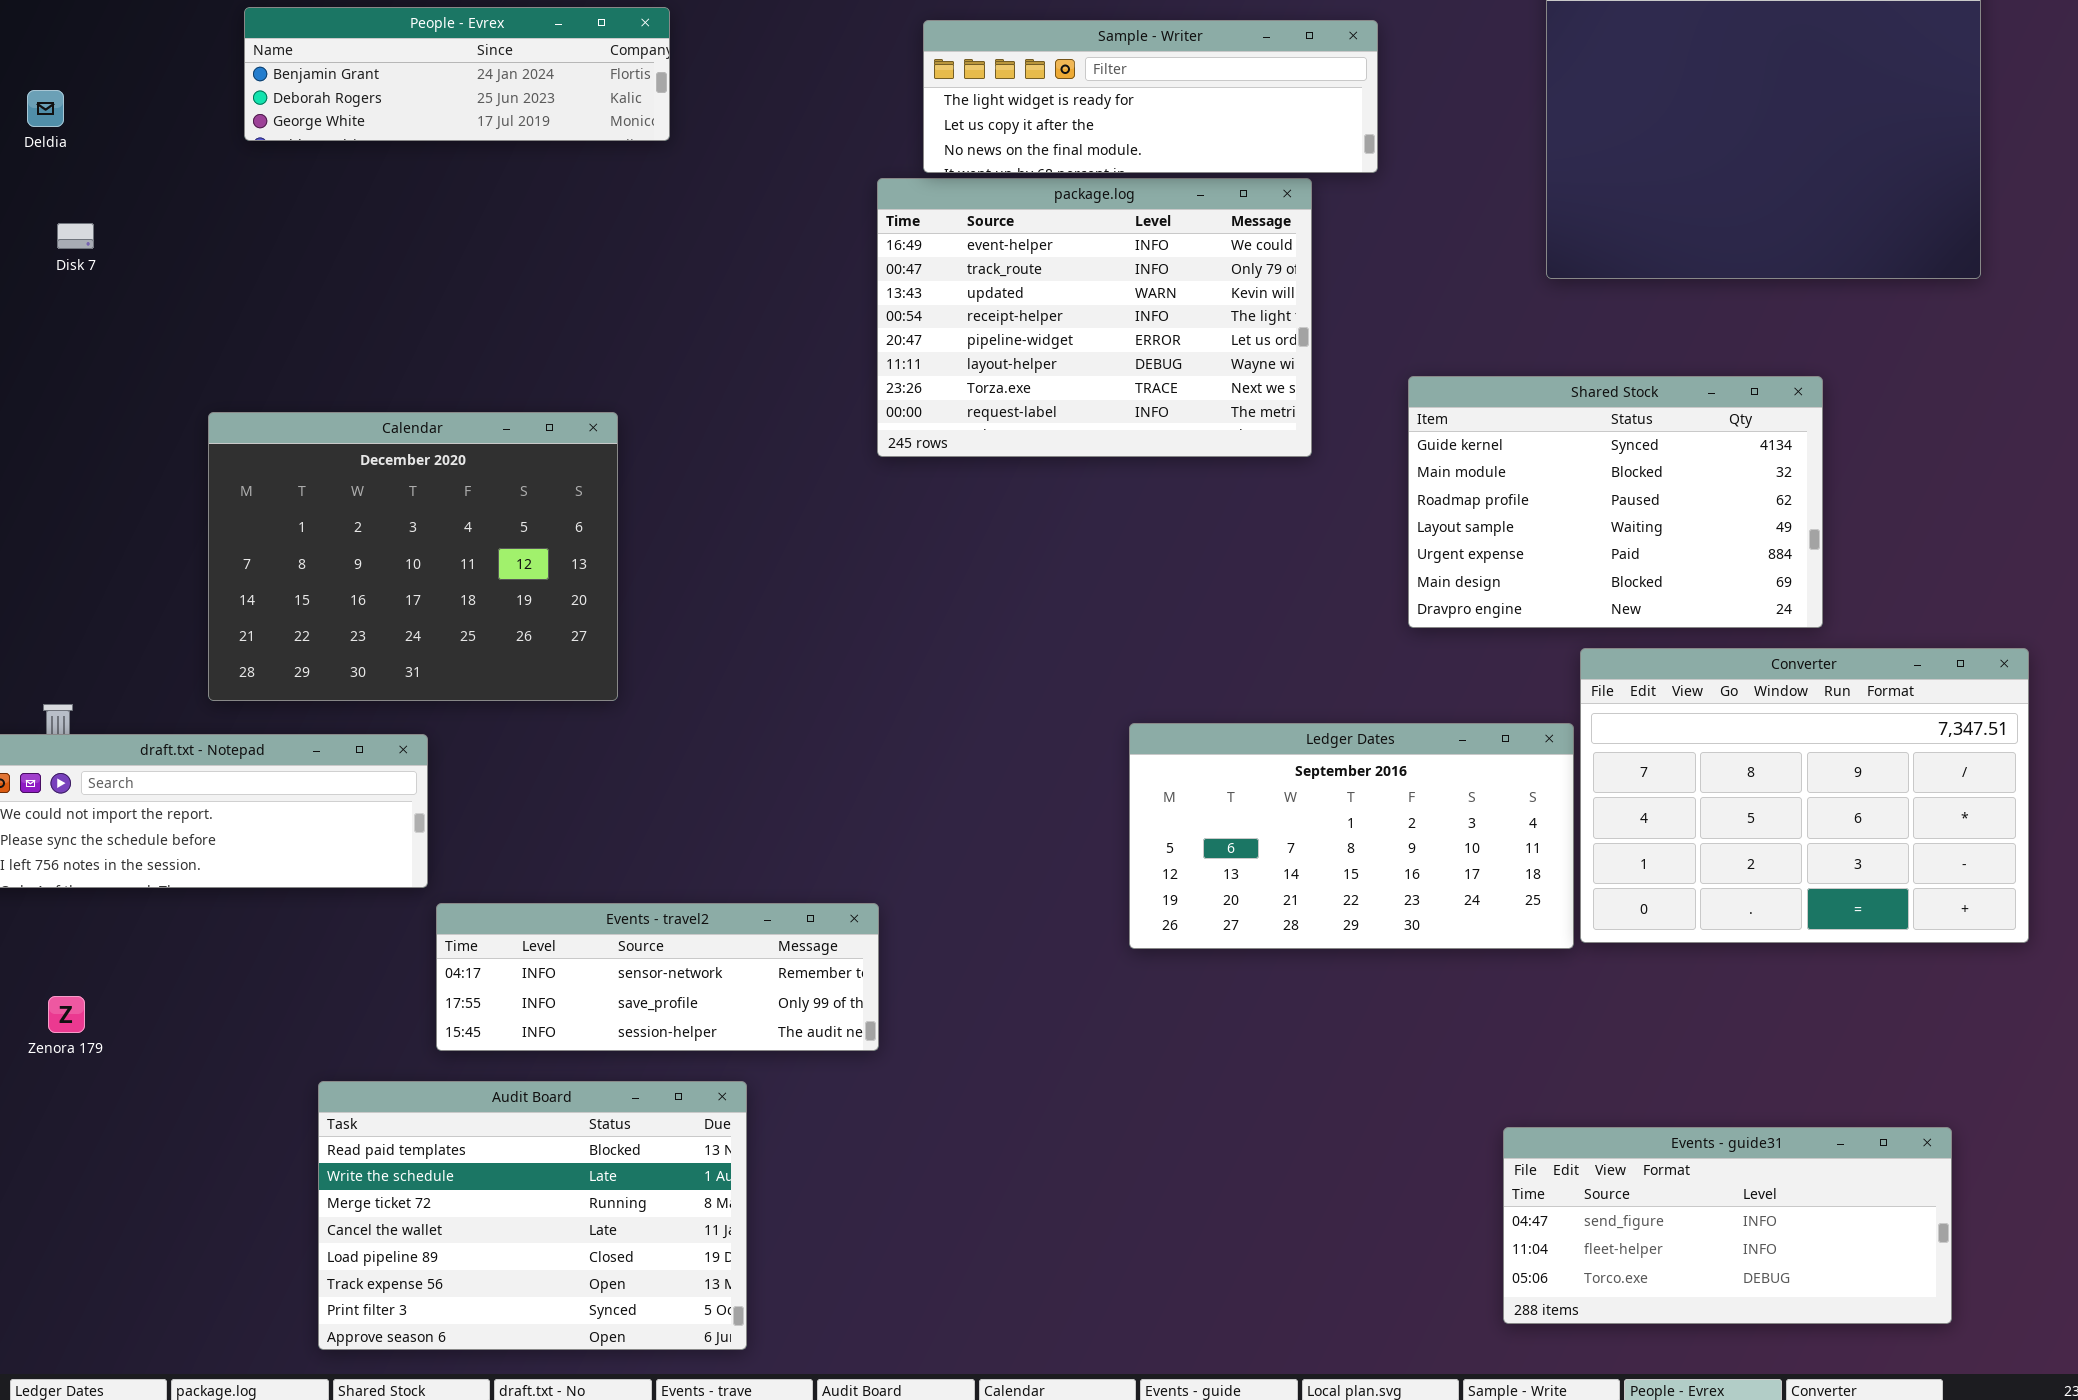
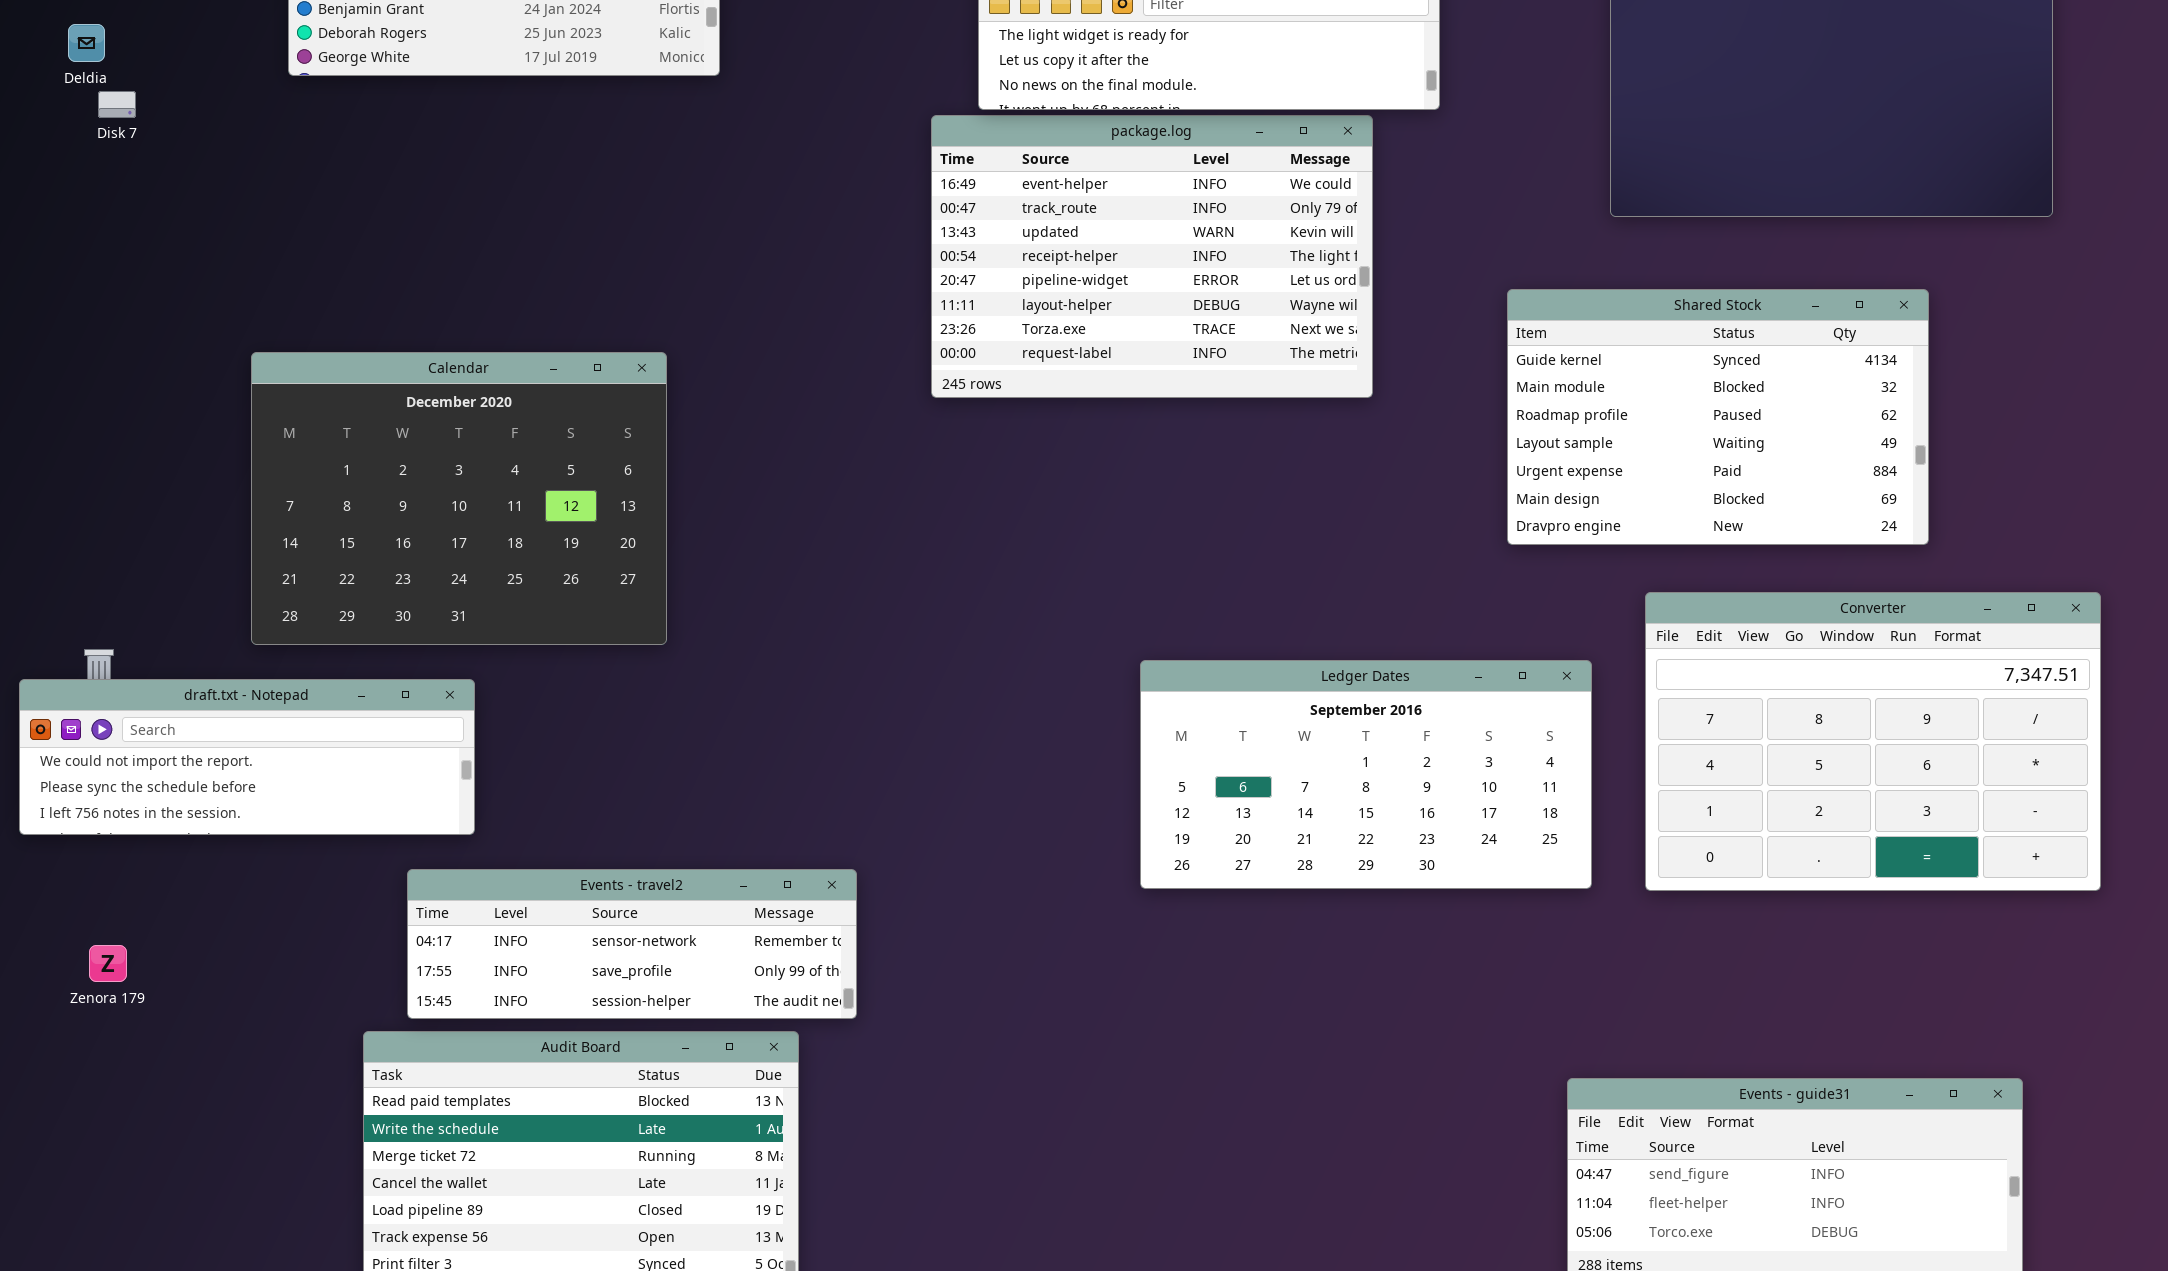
Disk 7: [57,223,94,249] -> [98,91,136,118], moved
Shared Stock: [1408,376,1823,628] -> [1507,289,1929,545], moved
Ledger Dates: [1129,723,1574,949] -> [1140,660,1592,889], moved
Events - travel2: [436,903,879,1051] -> [407,869,857,1019], moved

